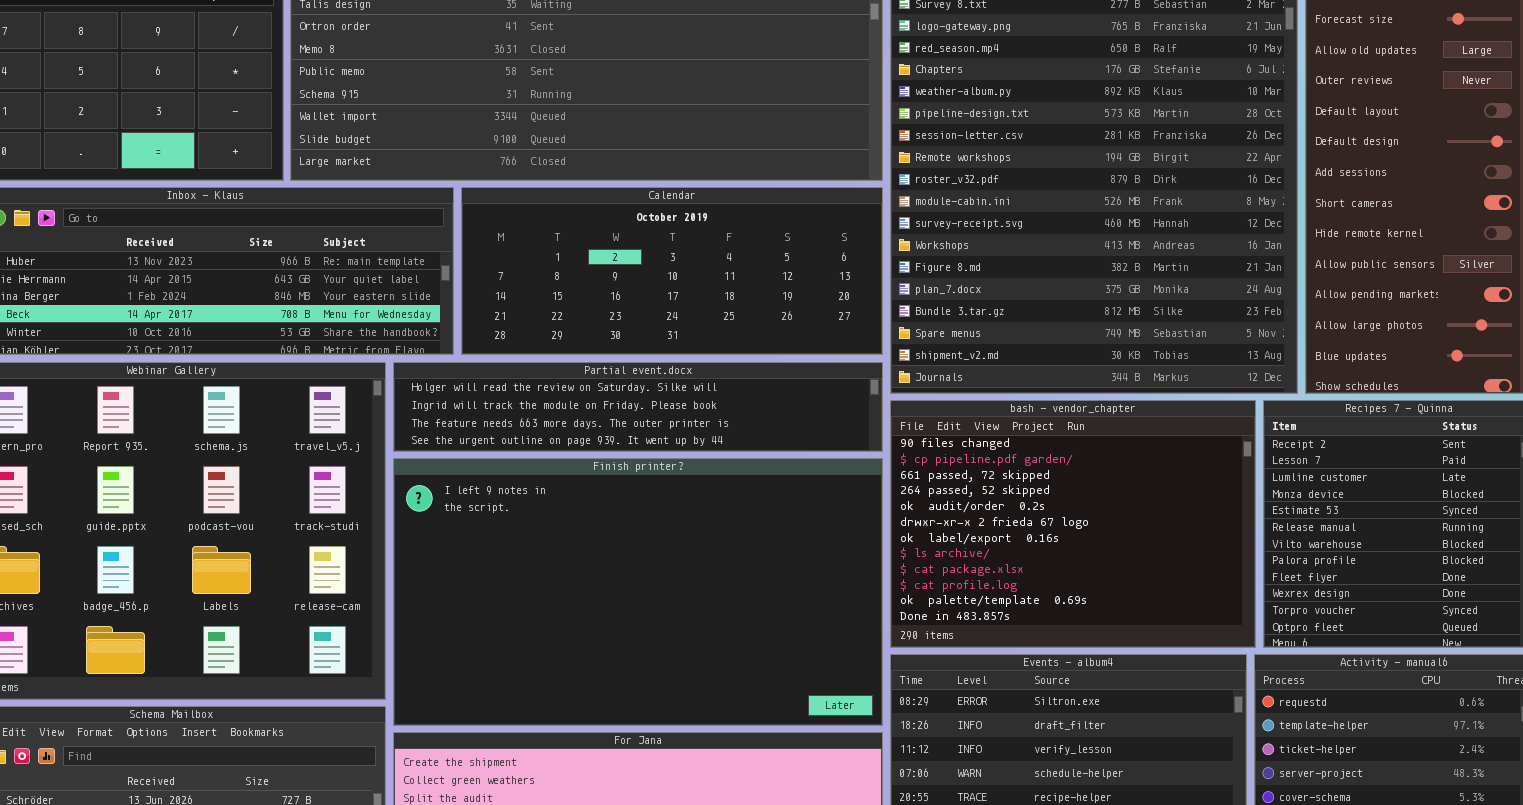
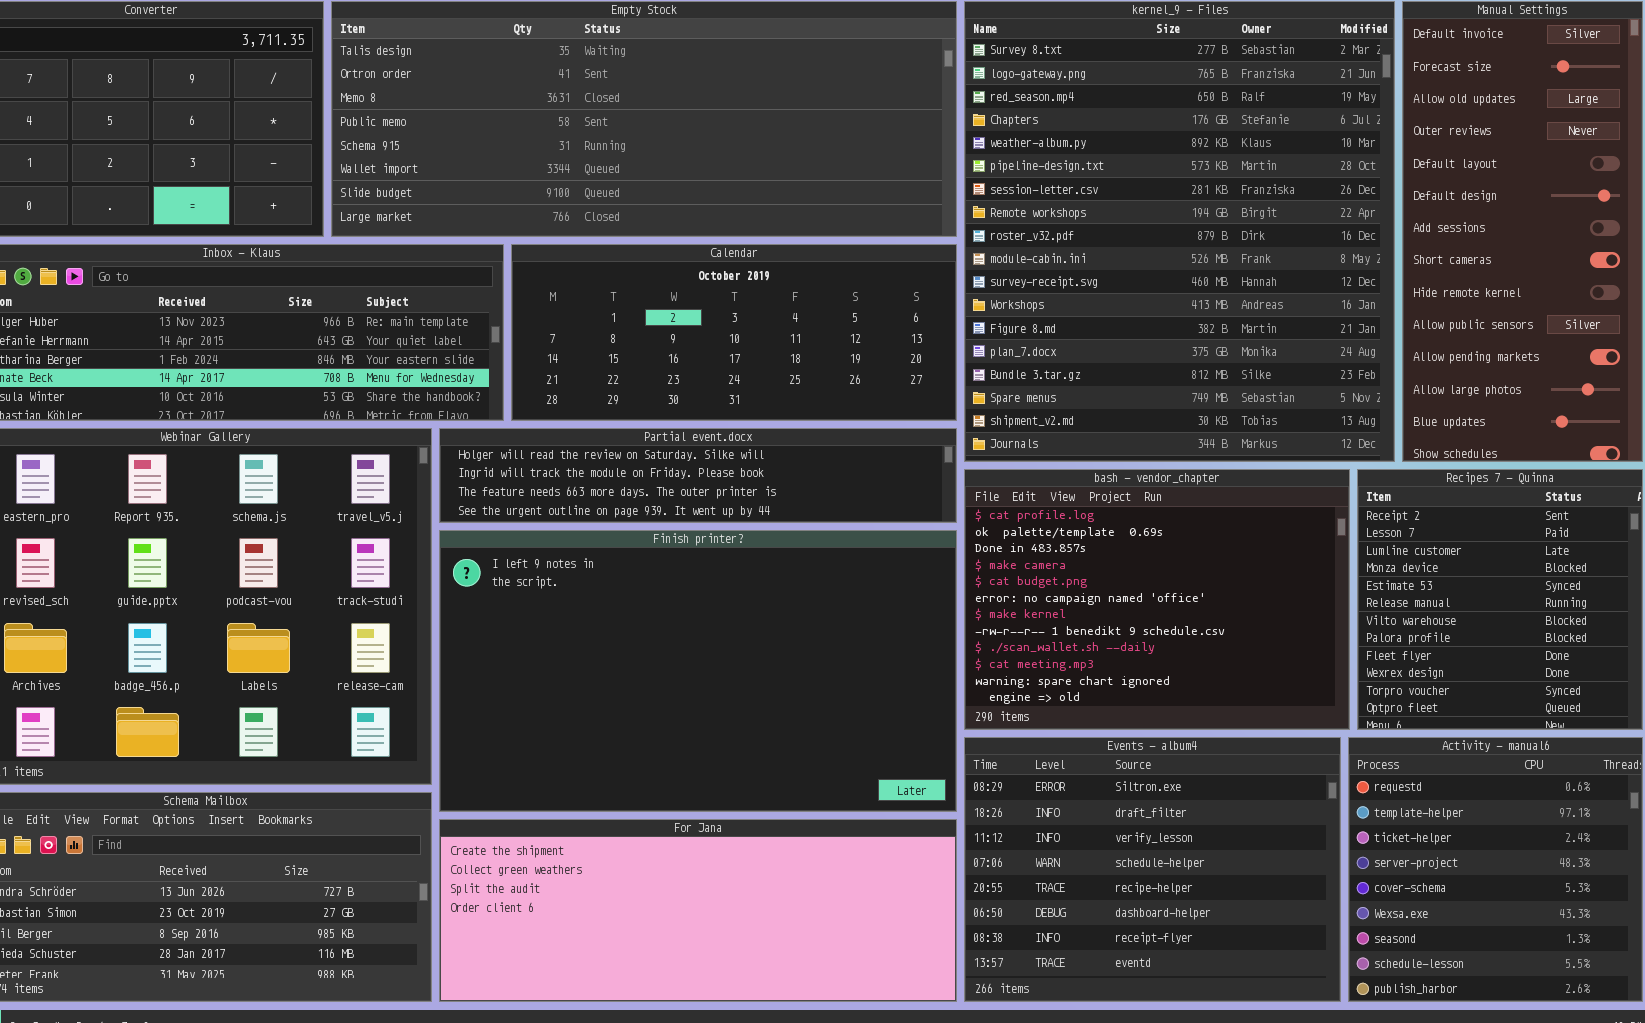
bash - vendor_chapter: [890,400,1256,648] -> [964,469,1350,730], scrolled down 9 rows

